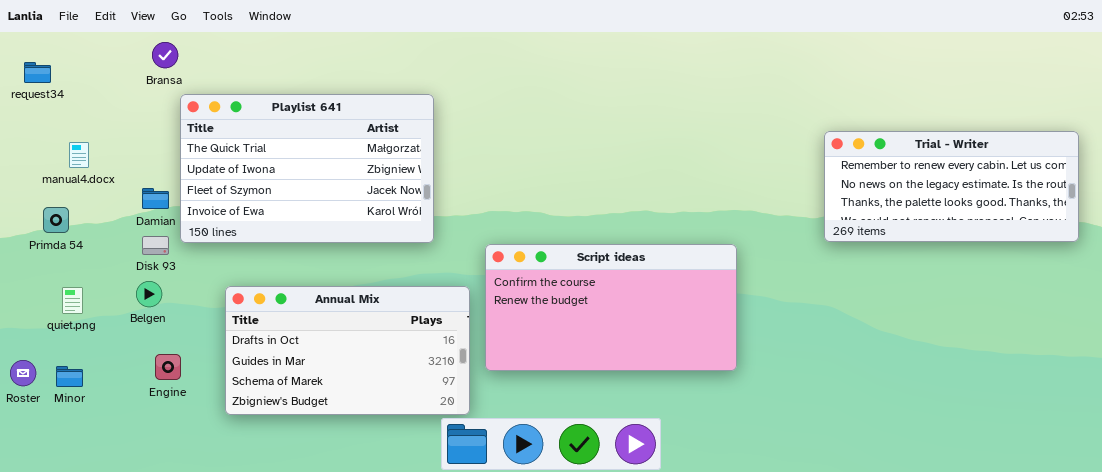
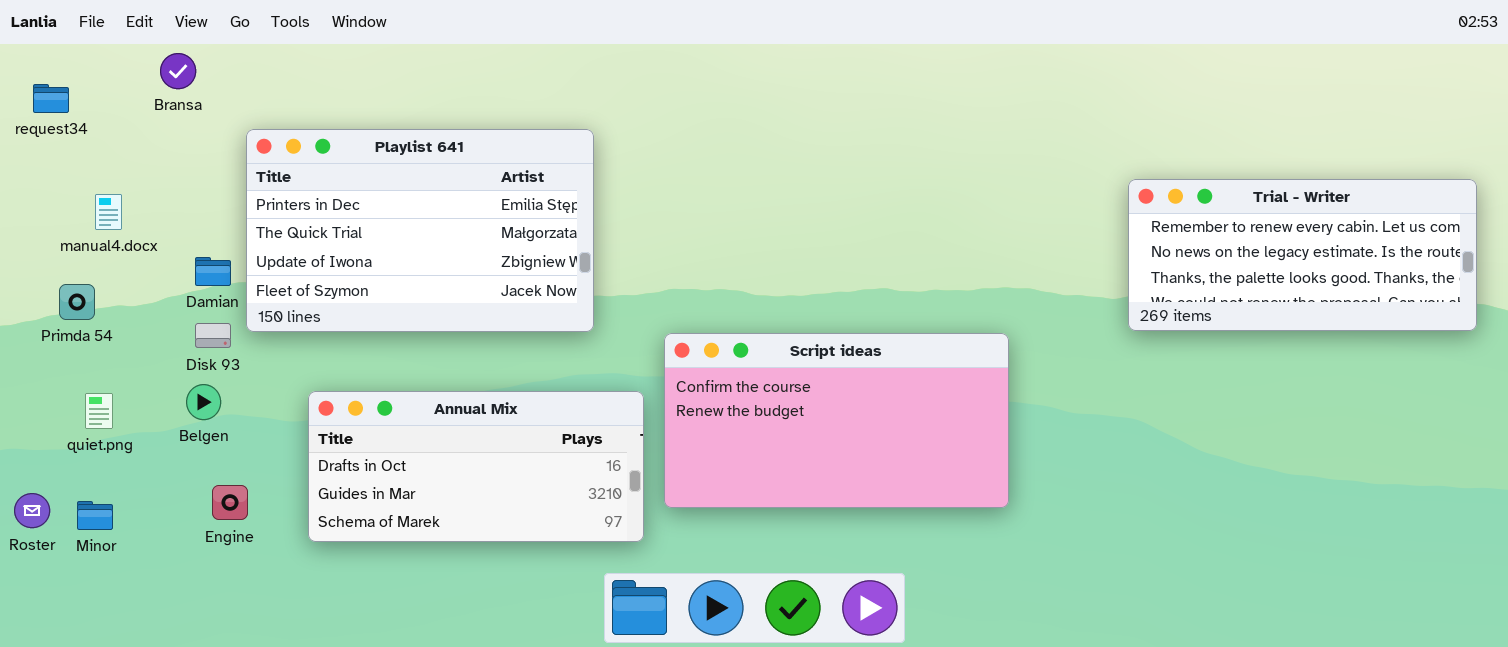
Bransa: [152,42,178,68] -> [160,53,196,89], moved
Playlist 641: [180,94,434,243] -> [246,129,594,332], scrolled up 1 row
Annual Mix: [225,286,470,415] -> [308,391,644,542], resized

